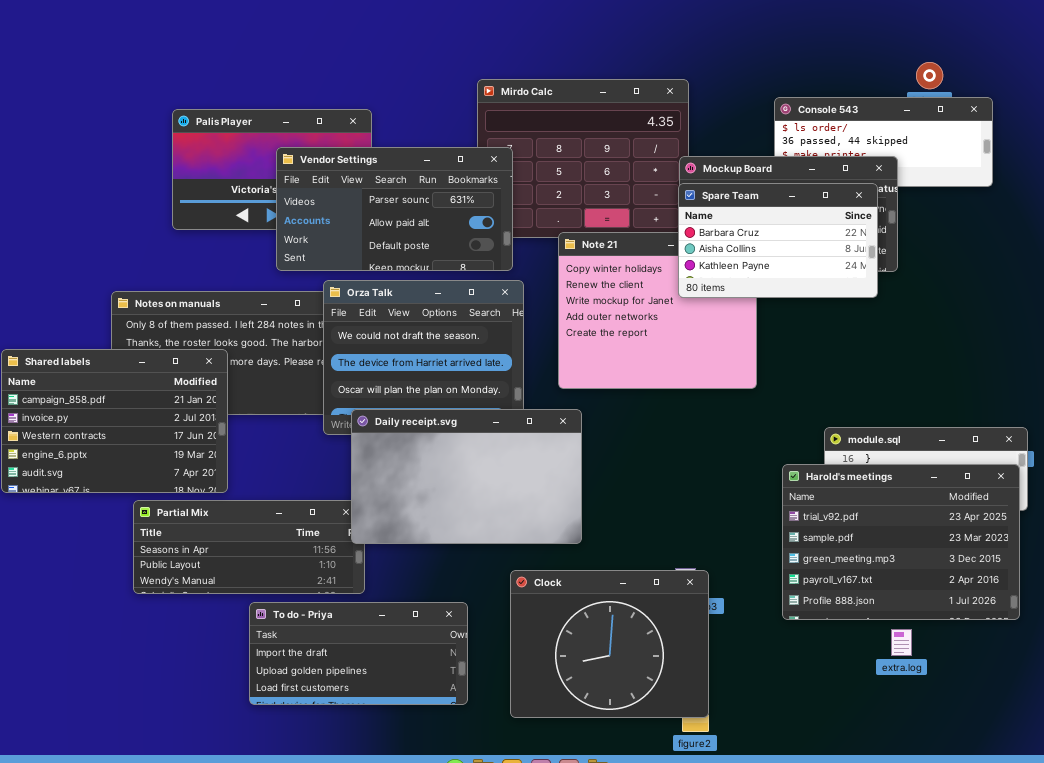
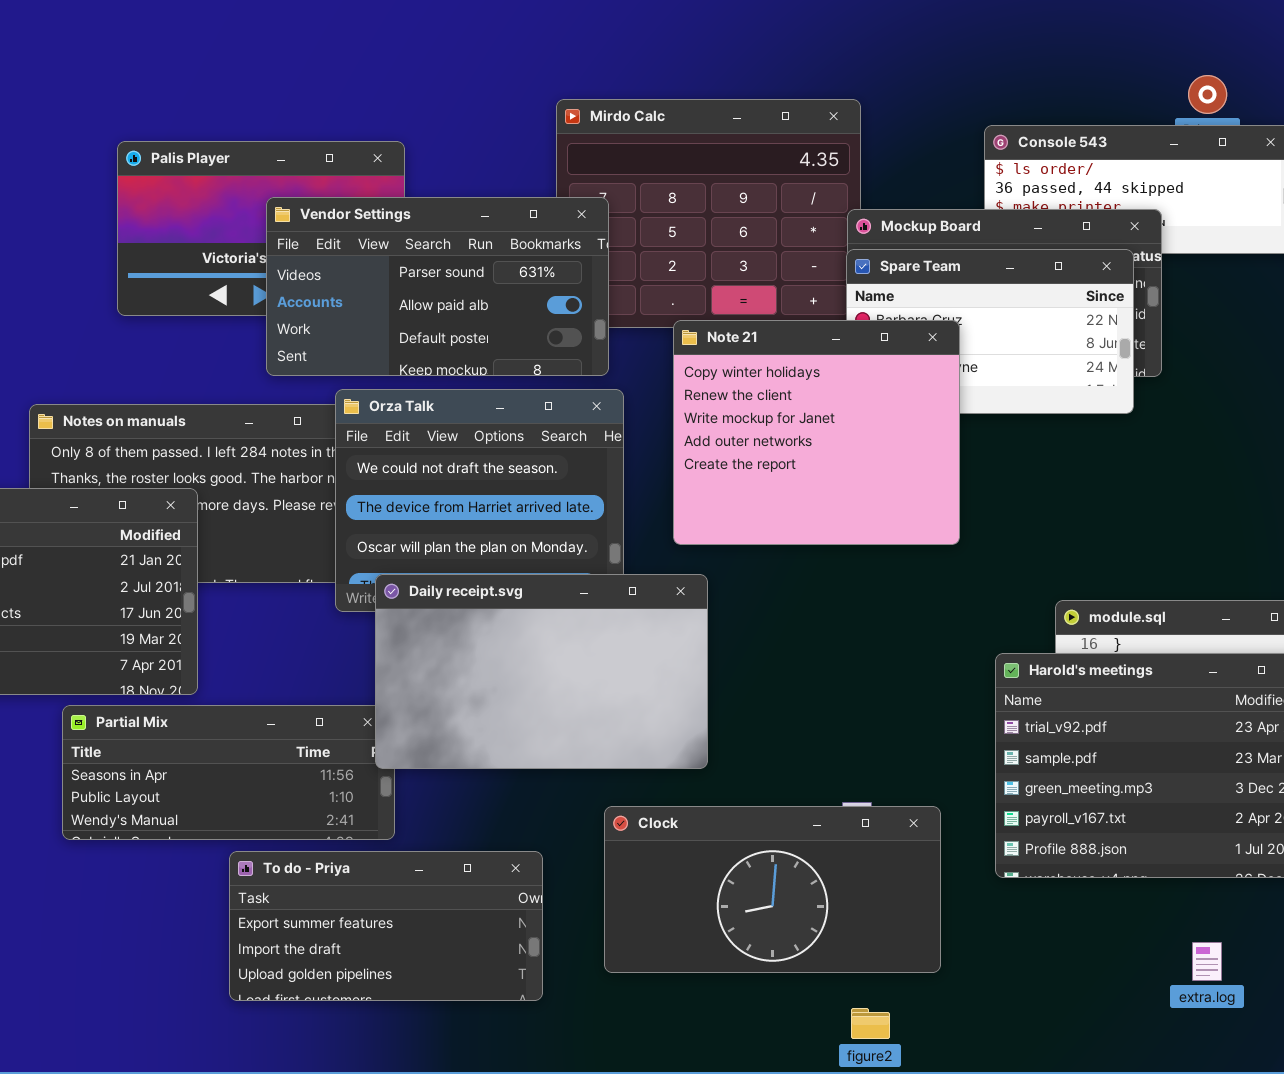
Note 21: [558,232,757,389] -> [673,320,960,545], raised
Clock: [510,570,709,718] -> [604,806,941,973], resized
To do - Priya: [249,602,468,705] -> [229,851,543,1001], scrolled up 1 row
extra.log: [891,629,912,656] -> [1192,942,1222,981], moved

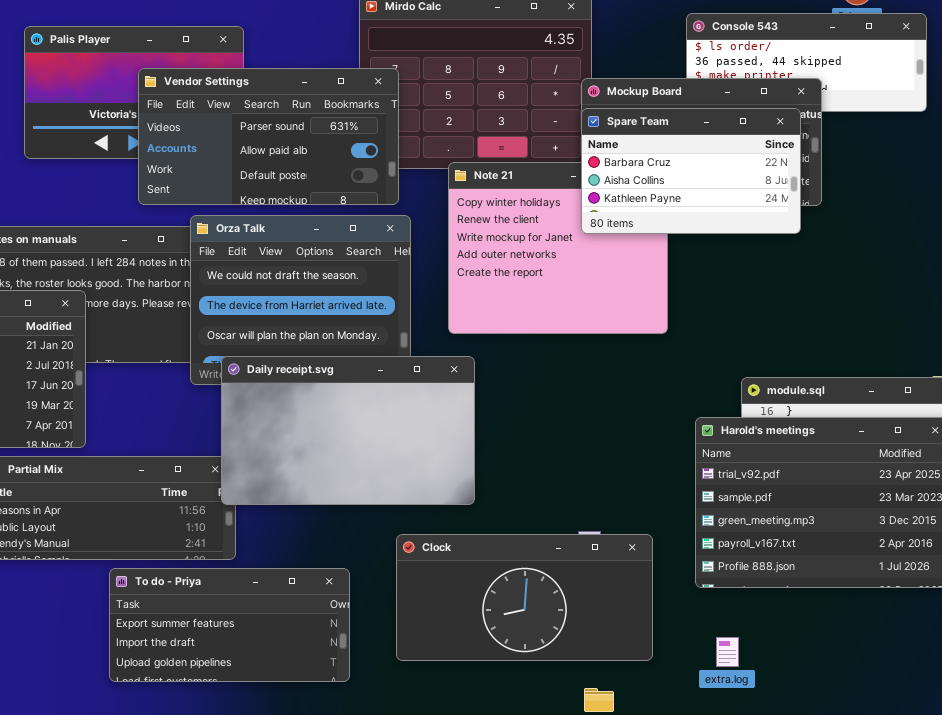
Spare Team: [846,249,1134,414] -> [581,108,801,234], raised
extra.log: [1192,942,1222,981] -> [716,637,739,667], moved

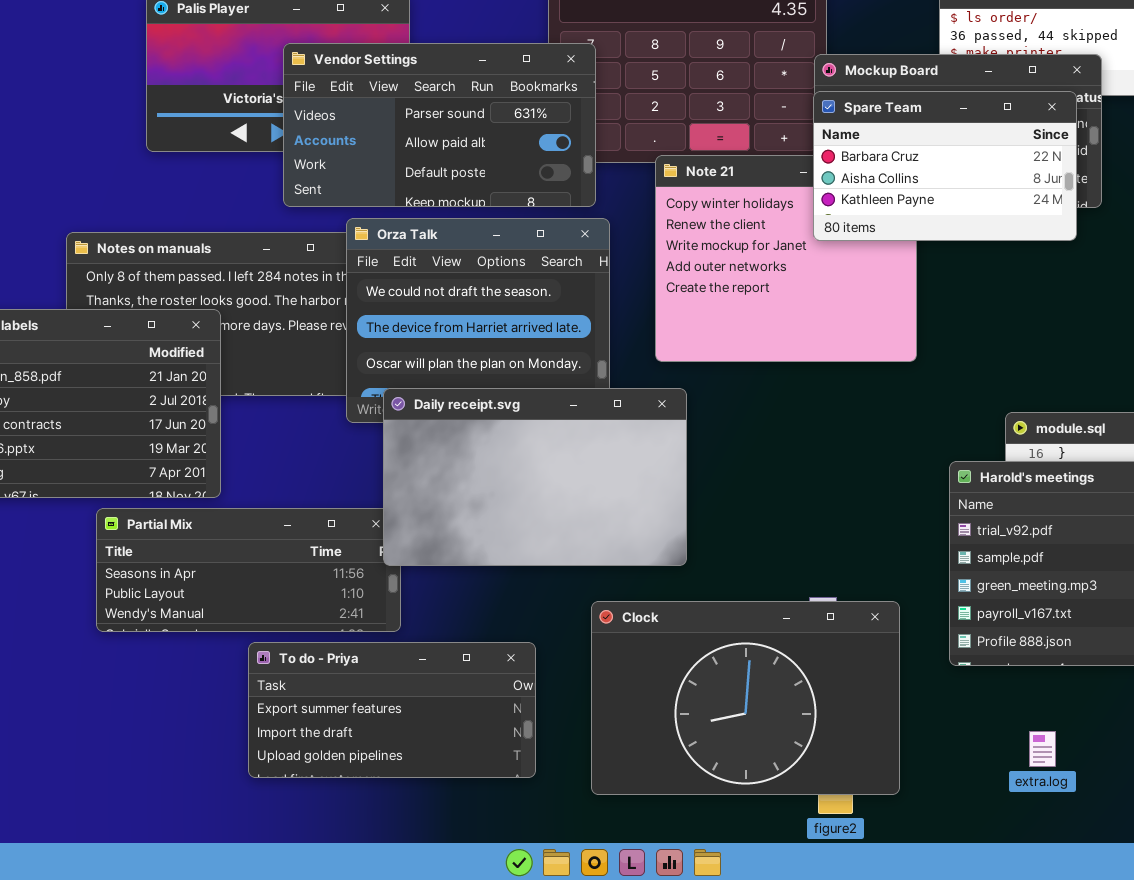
Clock: [396,534,653,661] -> [591,601,900,795], resized
extra.log: [716,637,739,667] -> [1029,731,1056,767], moved

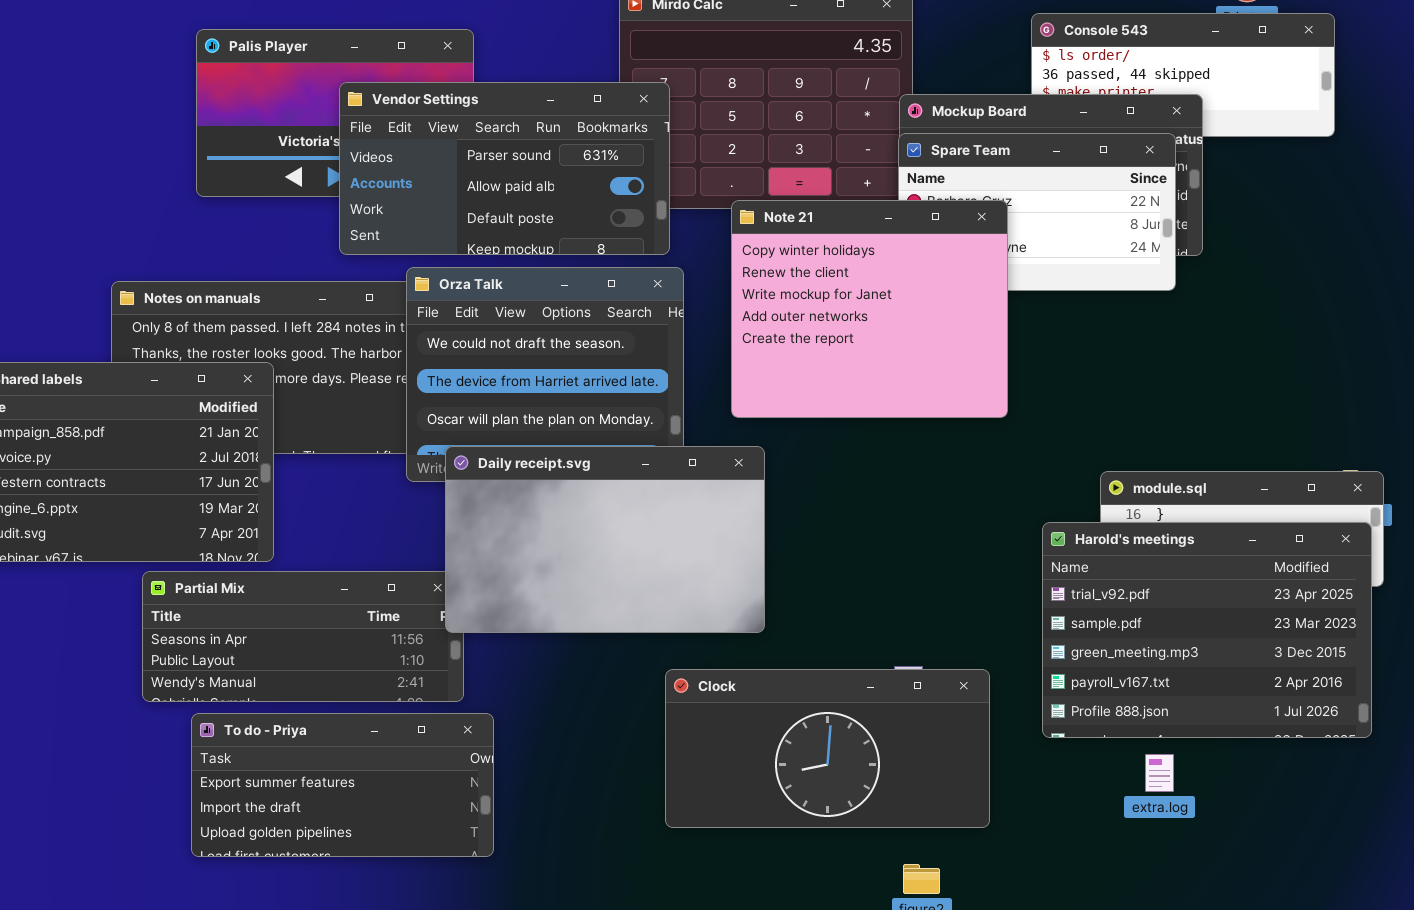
Note 21: [655,155,917,362] -> [731,200,1008,418], raised
Clock: [591,601,900,795] -> [665,669,990,828], resized
To do - Priya: [248,642,536,778] -> [191,713,494,857], moved
extra.log: [1029,731,1056,767] -> [1145,754,1174,792], moved

